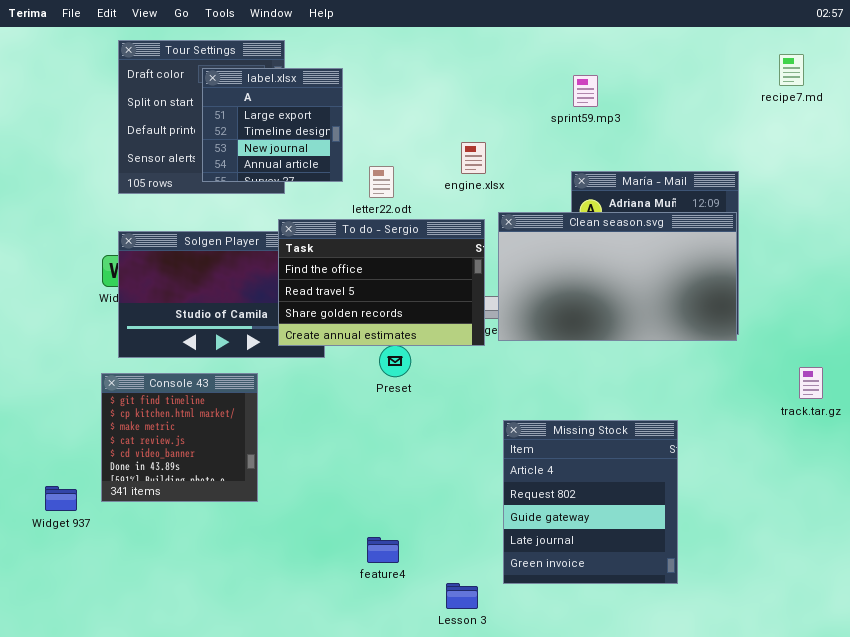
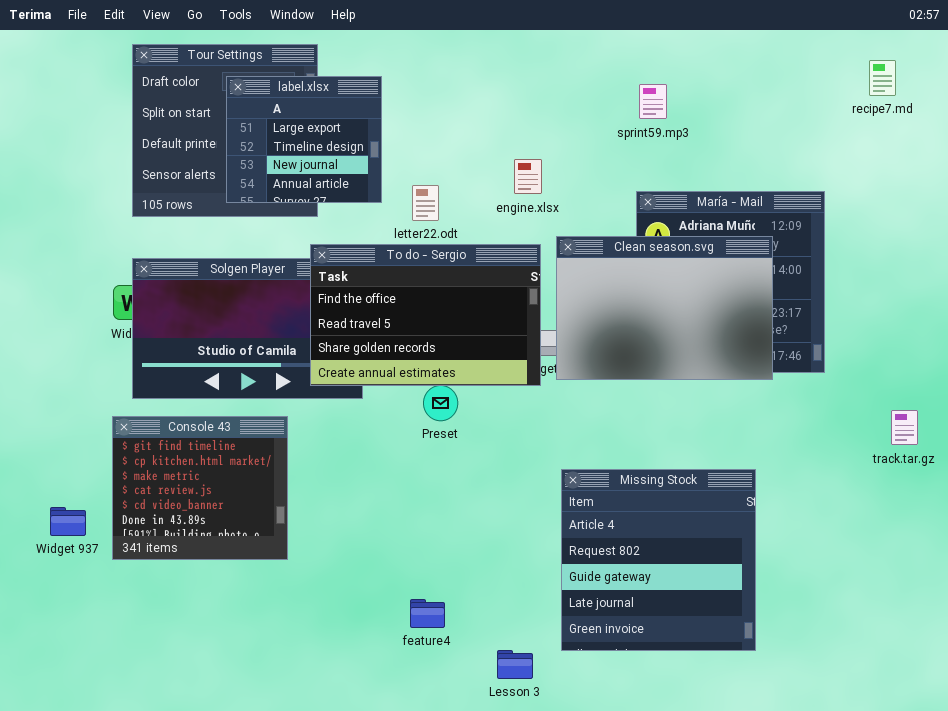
Clean season.svg: [498,212,737,341] -> [556,236,773,380], resized
Widget 937: [45,486,77,511] -> [50,507,86,536], moved

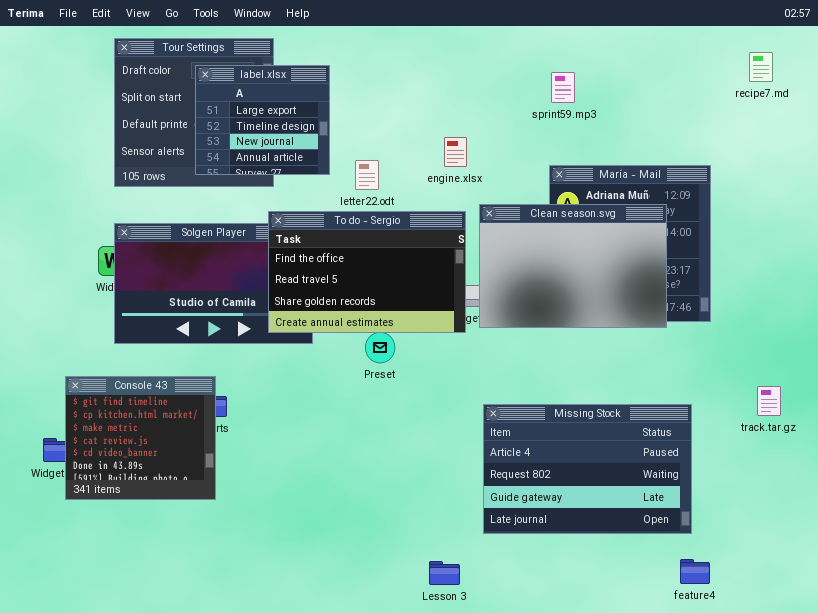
track.tar.gz: [891,410,918,445] -> [757,386,781,416], moved
Console 43: [112,416,288,560] -> [65,376,216,500], moved
Missing Stock: [561,469,756,651] -> [483,404,692,534], resized
feature4: [410,599,445,628] -> [680,559,710,584], moved

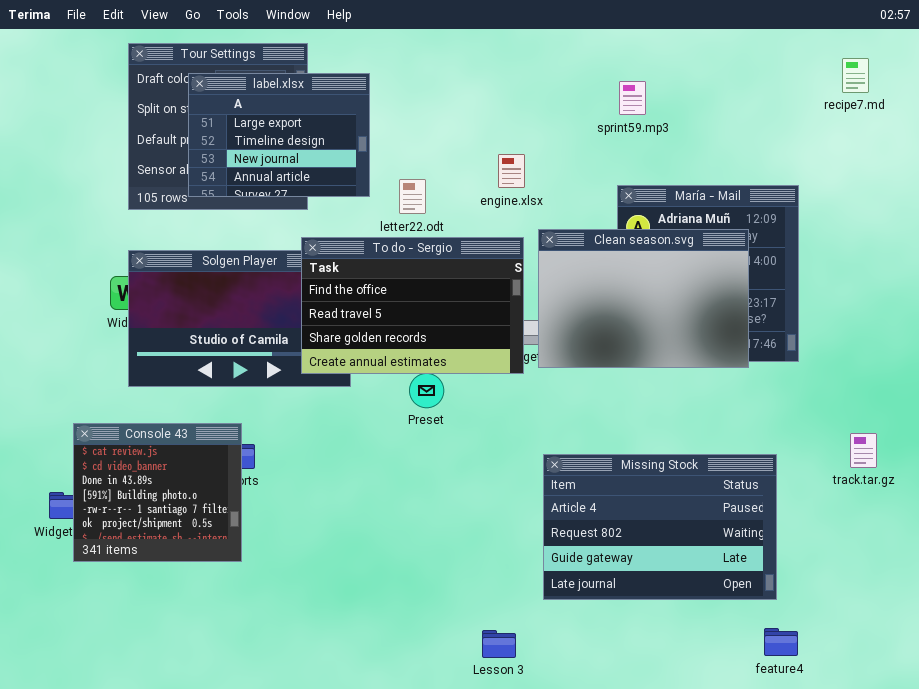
label.xlsx: [195,65,330,175] -> [188,73,370,197], resized
Console 43: [65,376,216,500] -> [73,423,242,562], scrolled down 3 rows

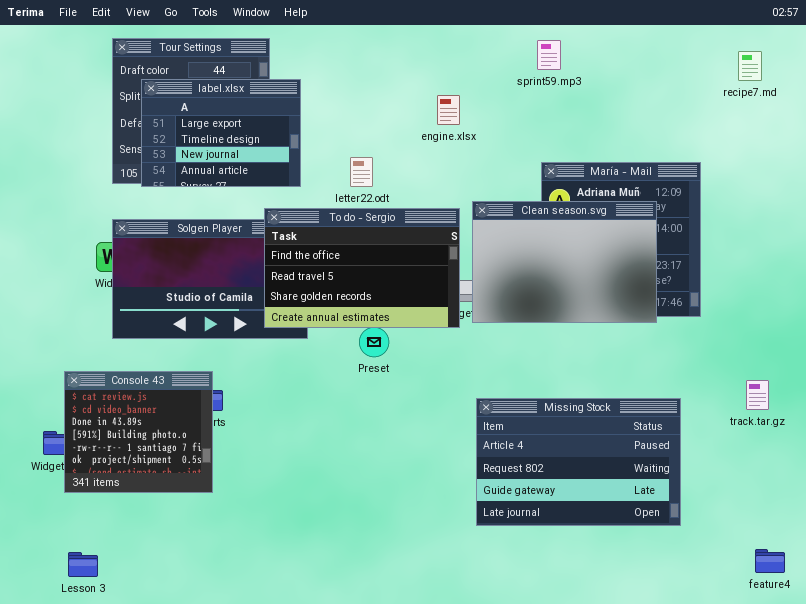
label.xlsx: [188,73,370,197] -> [141,79,301,187], moved
sprint59.mp3: [619,81,646,115] -> [537,40,561,70], moved
engine.xlsx: [498,154,525,188] -> [437,95,460,125], moved
feature4: [764,628,798,656] -> [755,549,785,573], moved
Lesson 3: [482,630,516,658] -> [68,552,98,577], moved

